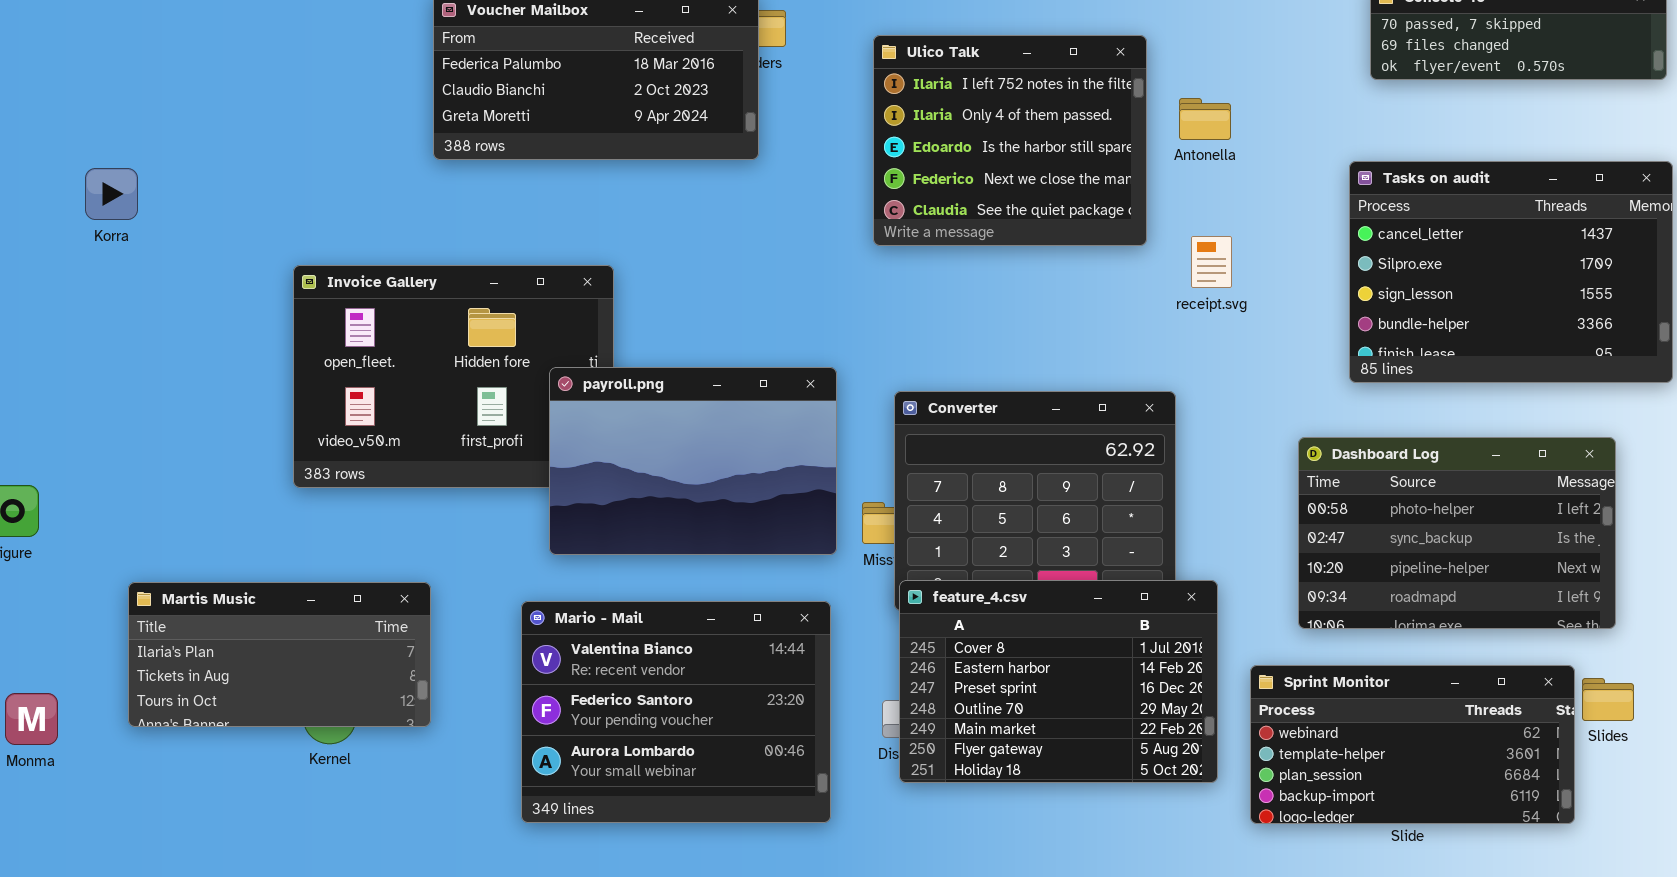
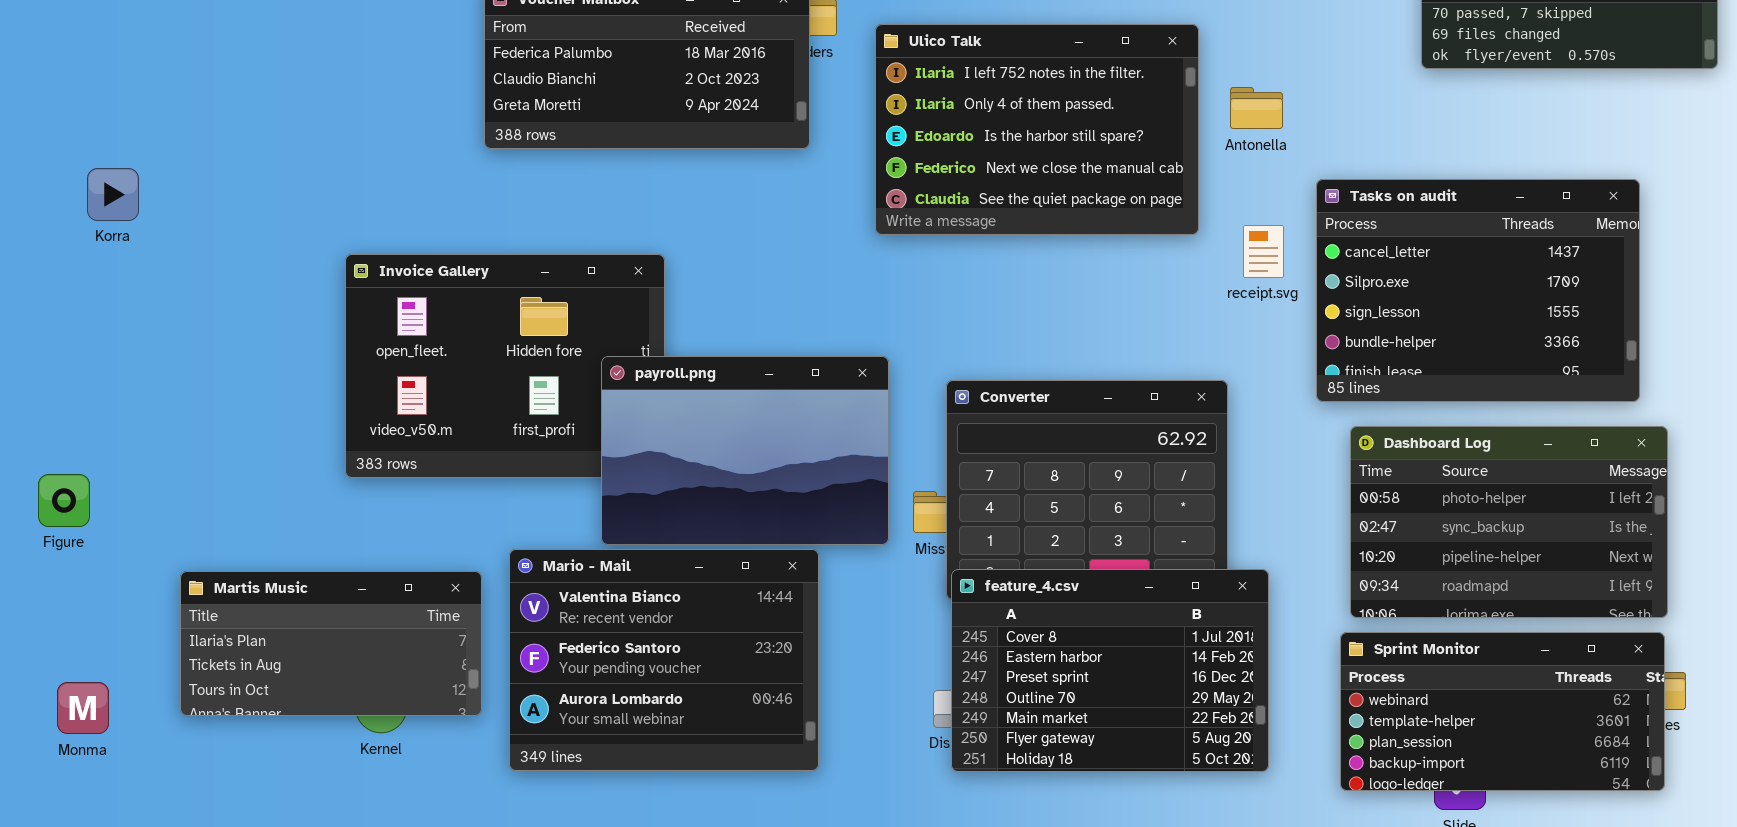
Ulico Talk: [873,35,1147,246] -> [875,24,1199,235], resized
Tasks on audit: [1349,161,1673,383] -> [1316,179,1640,402], moved
Korra: [85,168,138,220] -> [87,168,139,221], moved
Mario - Mail: [521,601,831,823] -> [509,549,819,771], moved
Sprint Monitor: [1250,665,1575,824] -> [1340,632,1665,791], moved

